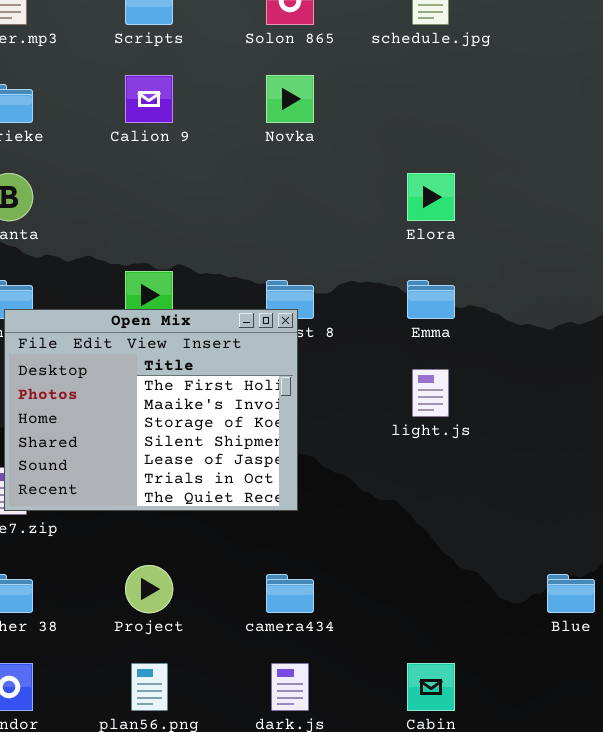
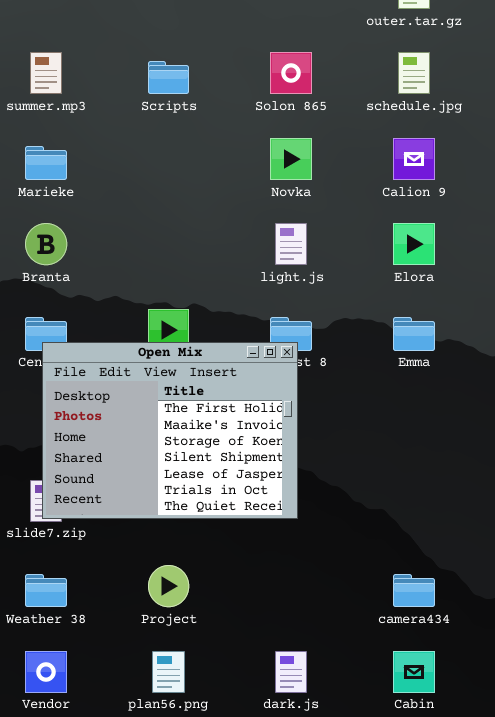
Calion 9: [125,75,173,123] -> [393,138,435,180], moved
light.js: [412,369,449,417] -> [275,223,307,265], moved
camera434: [266,574,314,613] -> [393,574,435,607], moved

